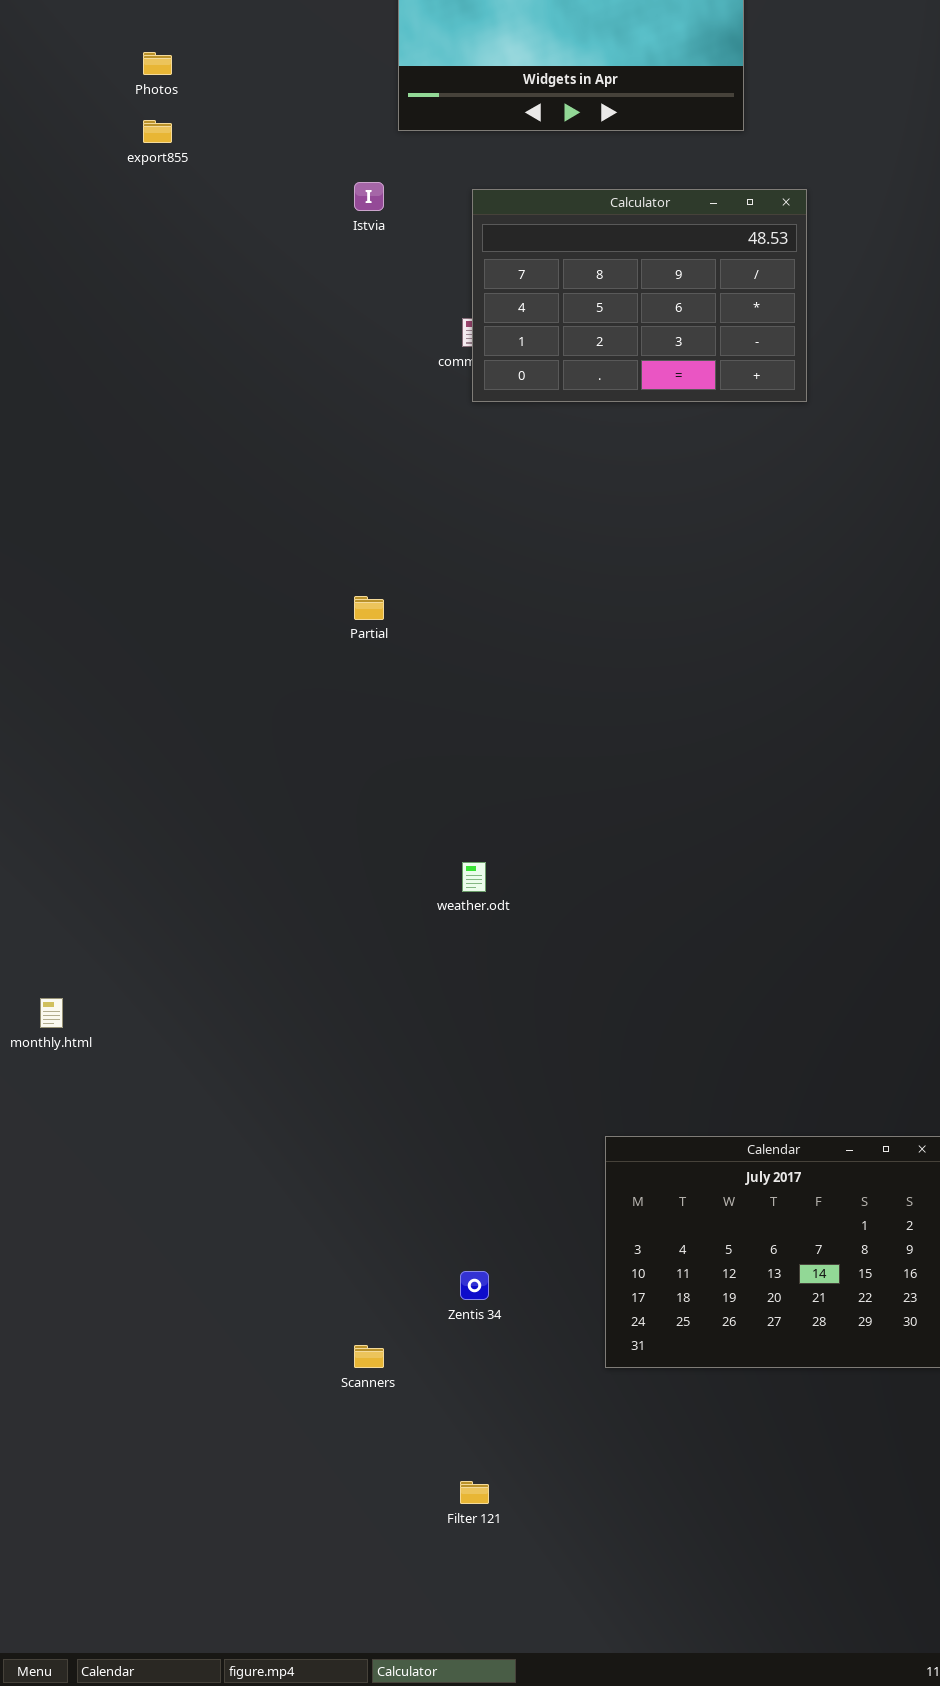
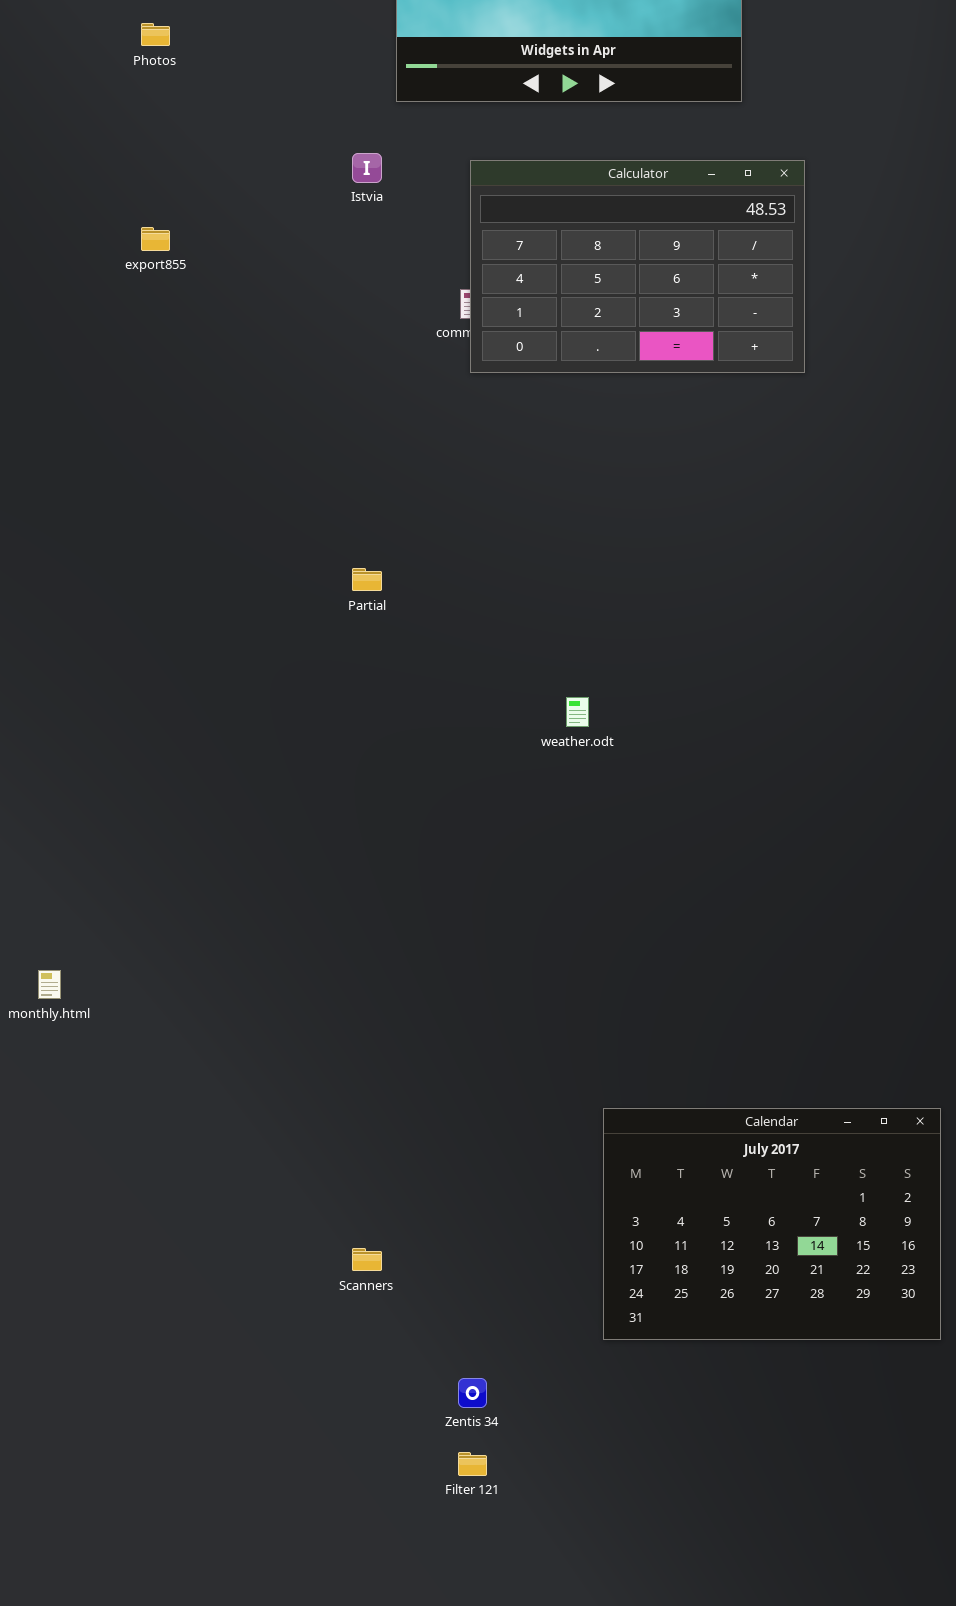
export855: [143,120,172,143] -> [141,227,170,251], moved
weather.odt: [462,862,486,892] -> [566,697,589,727], moved
Zentis 34: [460,1271,489,1300] -> [458,1378,487,1408], moved
Scanners: [354,1345,384,1368] -> [352,1248,382,1271], moved

